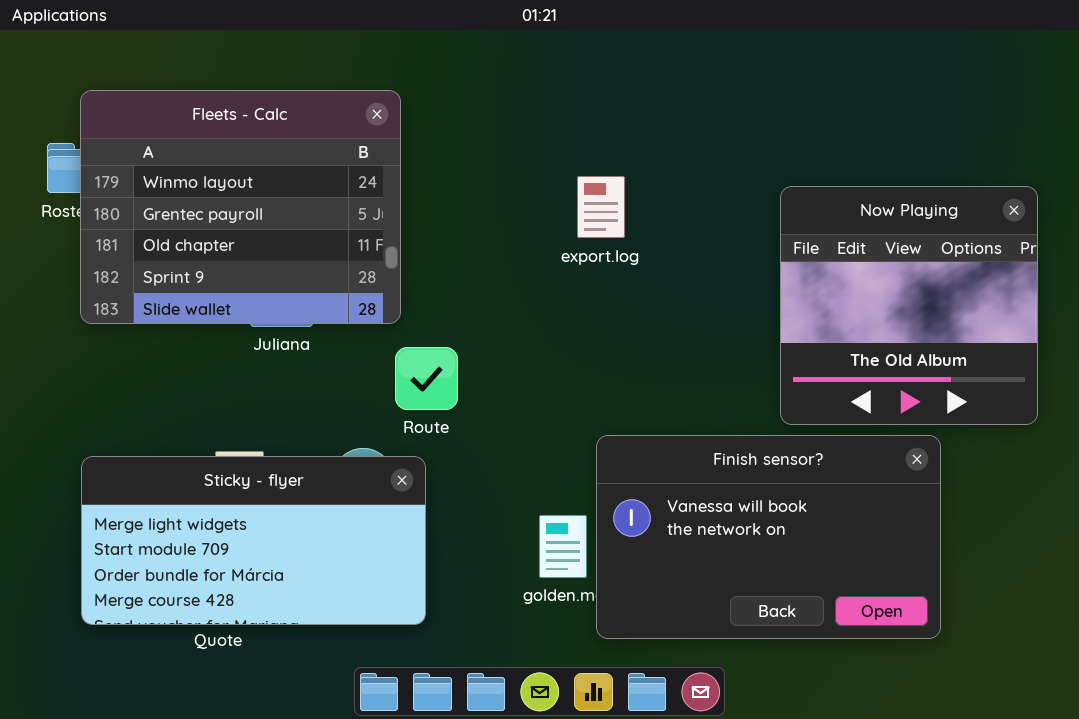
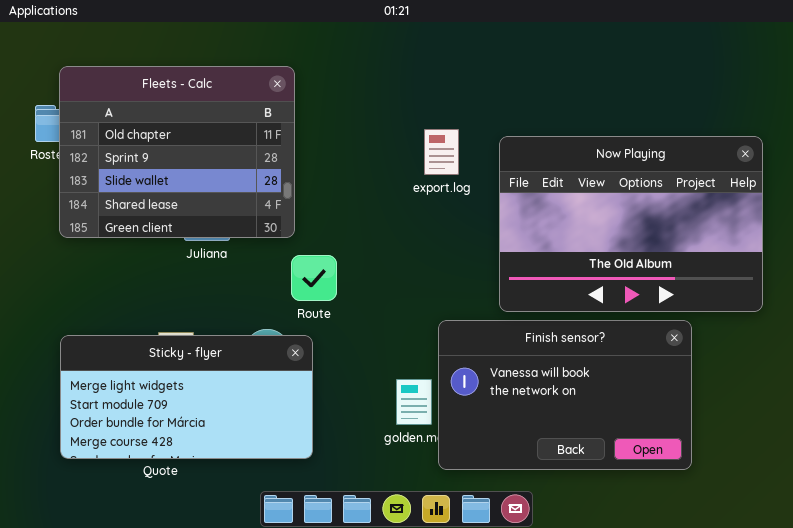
Fleets - Calc: [80,90,401,324] -> [59,66,295,238], scrolled down 2 rows
Now Playing: [780,186,1038,425] -> [499,136,763,312], resized

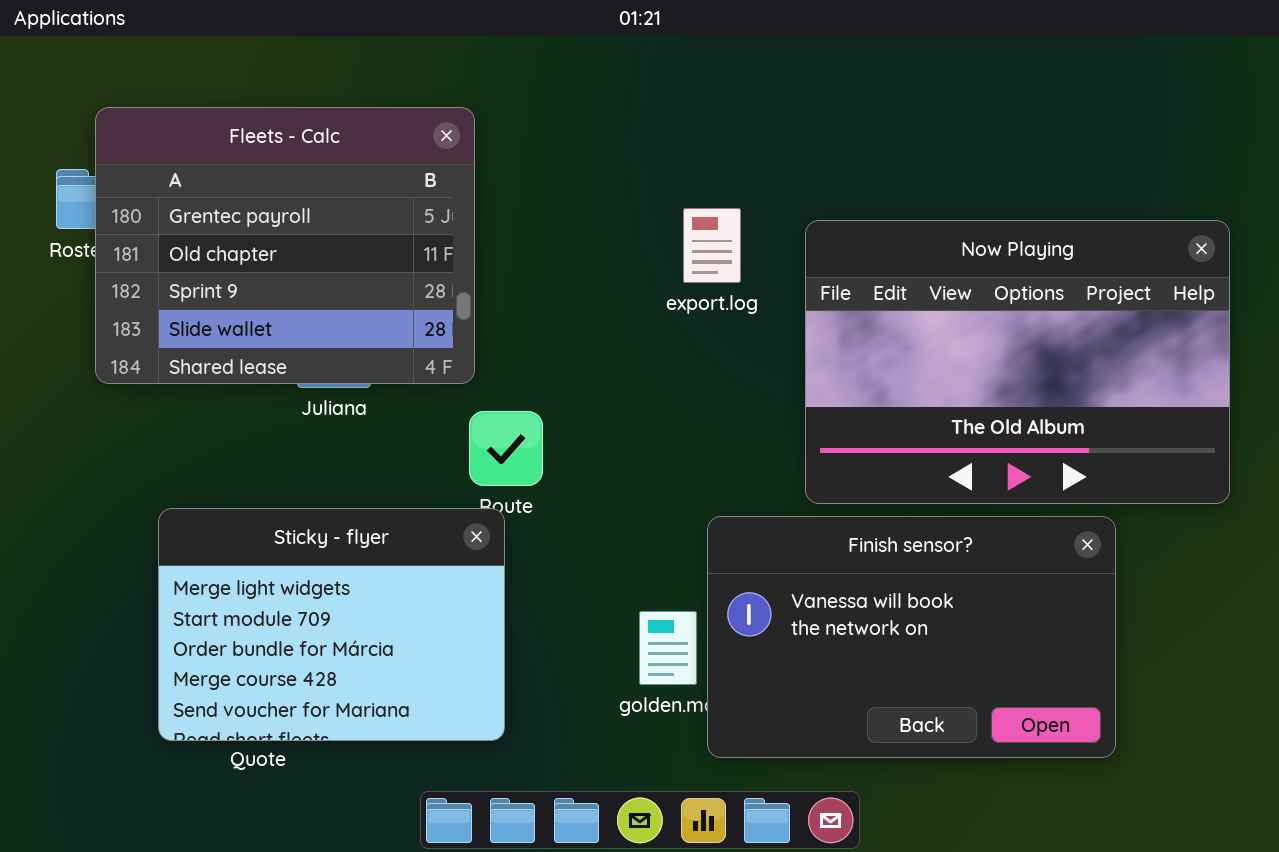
Fleets - Calc: [59,66,295,238] -> [95,107,475,384], scrolled up 1 row
Sticky - flyer: [60,335,313,459] -> [158,508,505,741], resized

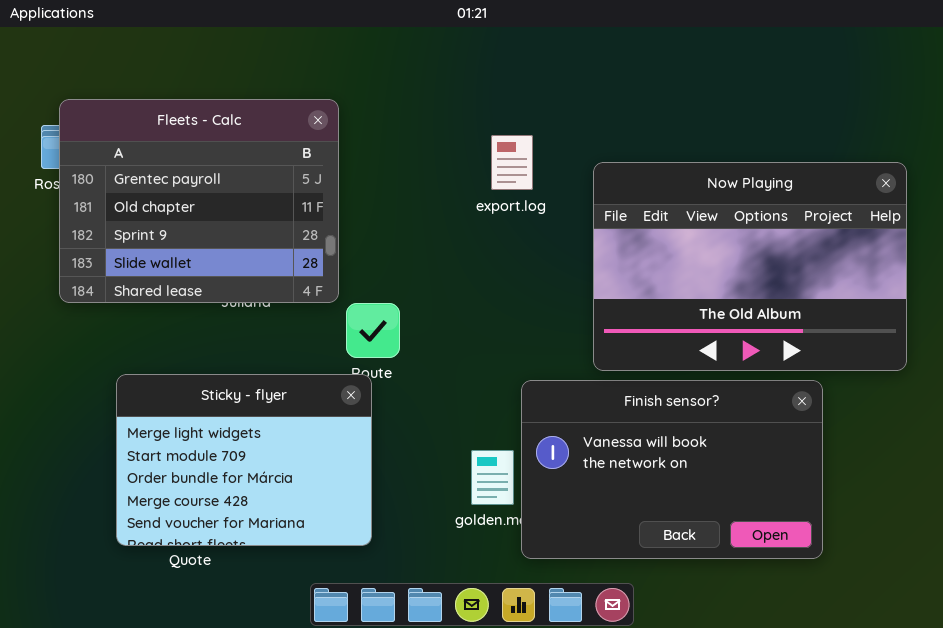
Fleets - Calc: [95,107,475,384] -> [59,99,339,303], moved
export.log: [683,208,741,283] -> [491,135,533,190], moved

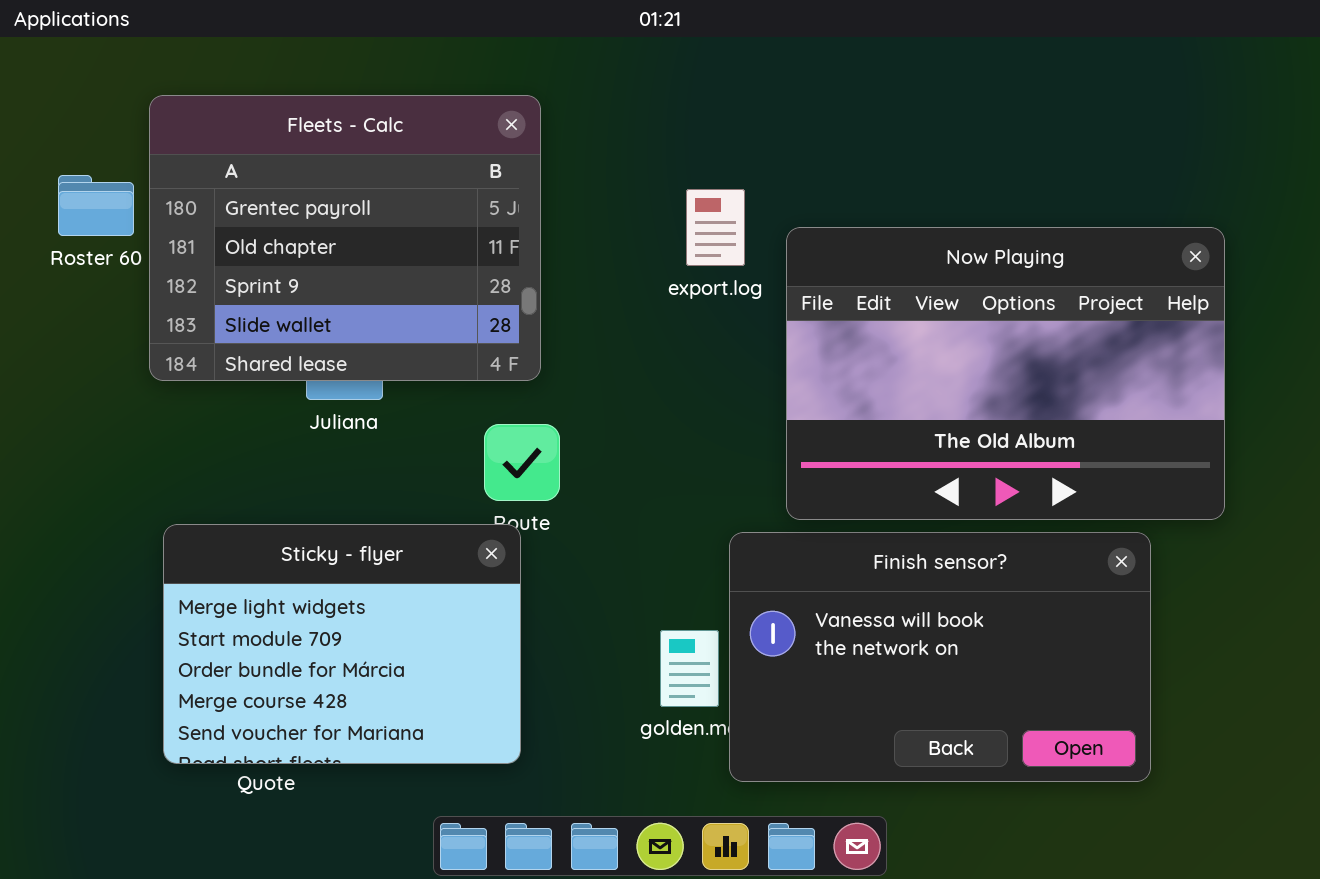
Fleets - Calc: [59,99,339,303] -> [149,95,541,381], moved
Now Playing: [593,162,907,371] -> [786,227,1225,520], moved

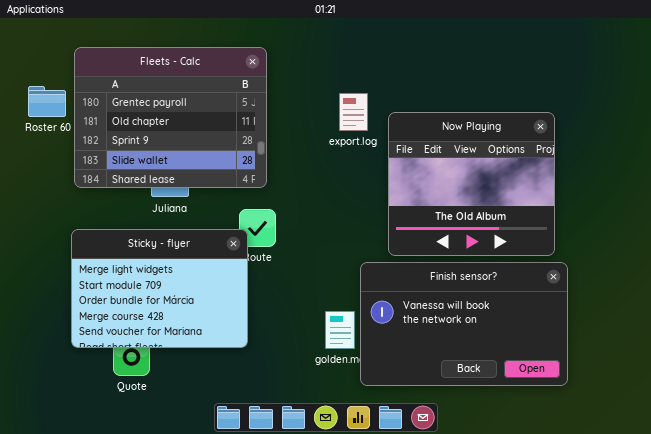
Now Playing: [786,227,1225,520] -> [388,112,555,256], resized
Sticky - flyer: [163,524,521,764] -> [71,229,248,348], moved

